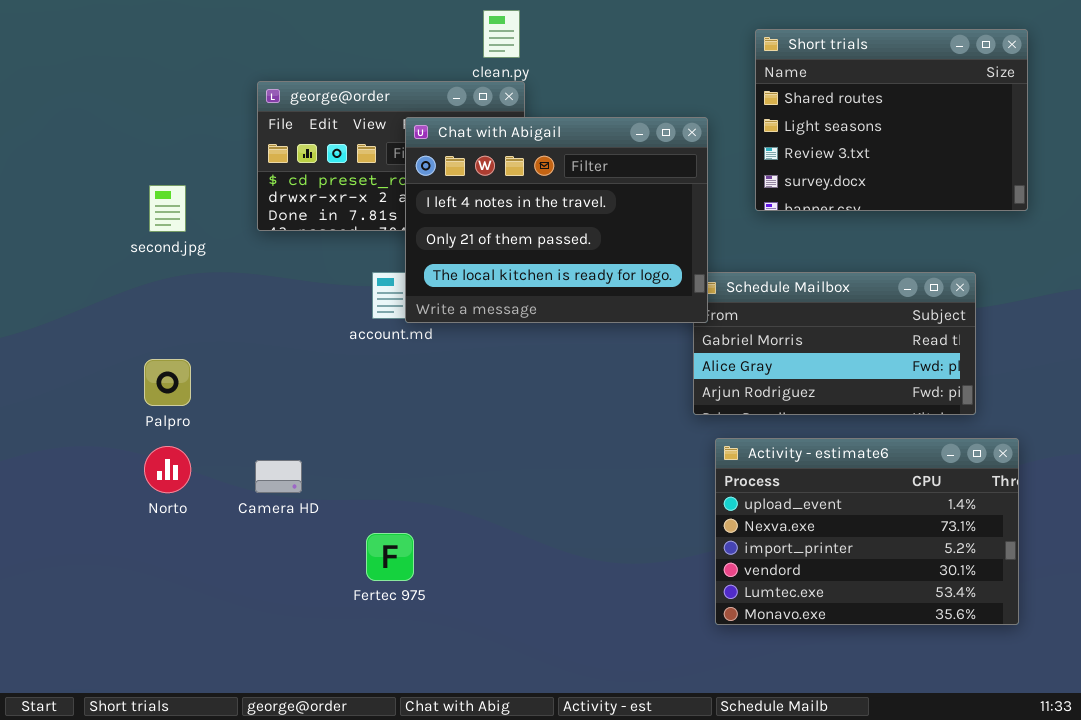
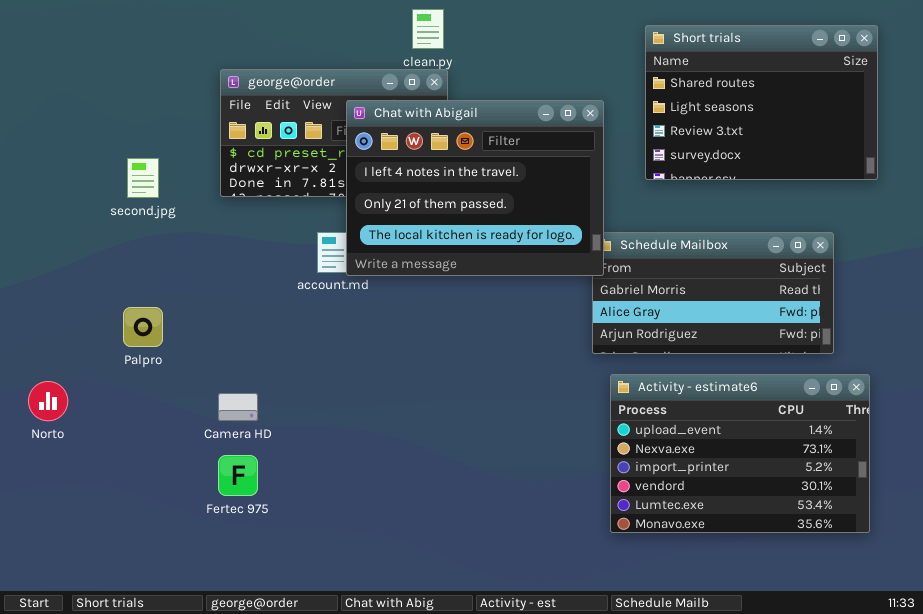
Norto: [144,446,191,493] -> [28,381,68,421], moved
Fertec 975: [366,533,414,581] -> [218,455,258,496], moved

